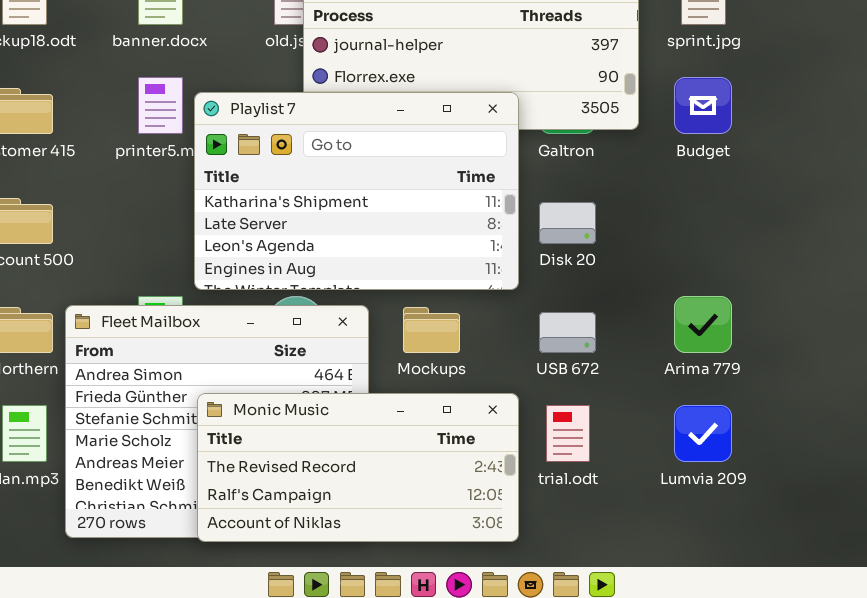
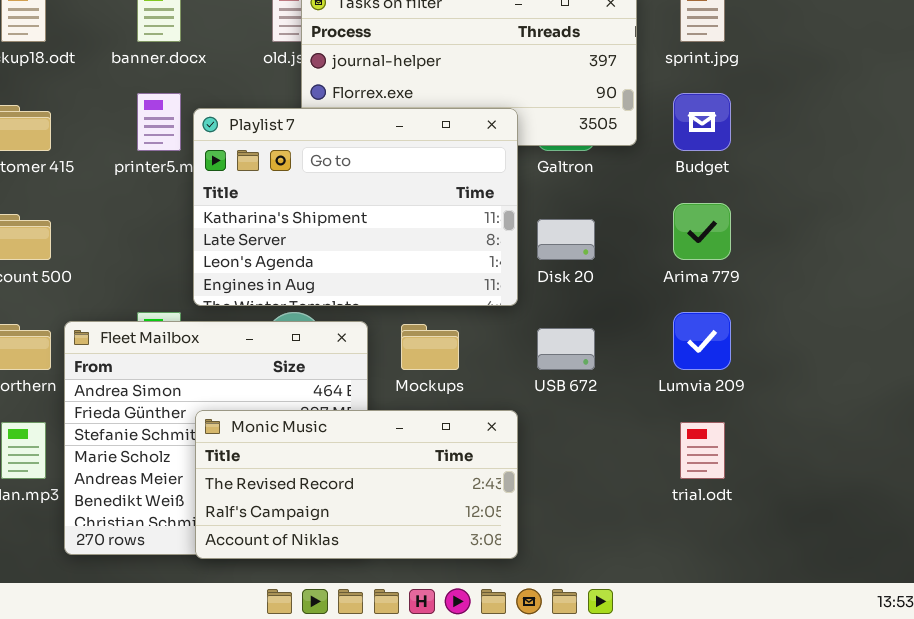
Arima 779: [674,296,732,353] -> [673,203,731,260], moved
trial.odt: [546,405,590,462] -> [680,422,725,479], moved
Lumvia 209: [674,405,732,462] -> [673,312,731,370], moved

